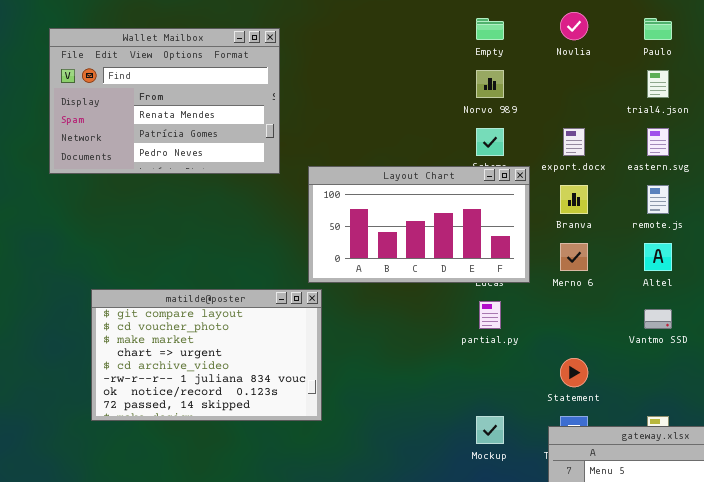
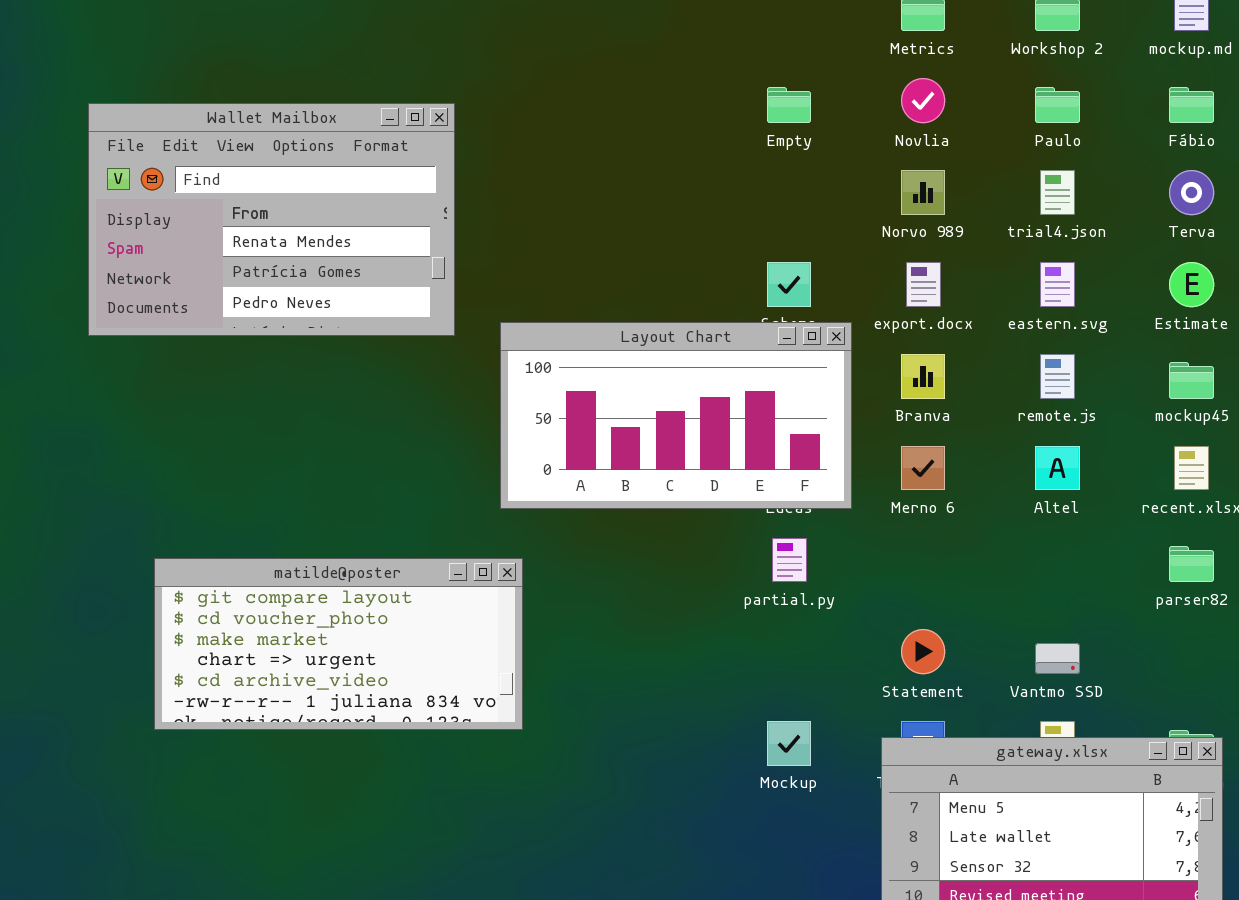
Norvo 989: [476,70,504,98] -> [901,170,945,215], moved
matilde@poster: [91,289,322,421] -> [154,558,523,730], resized
Vantmo SSD: [644,309,672,329] -> [1035,643,1080,674], moved

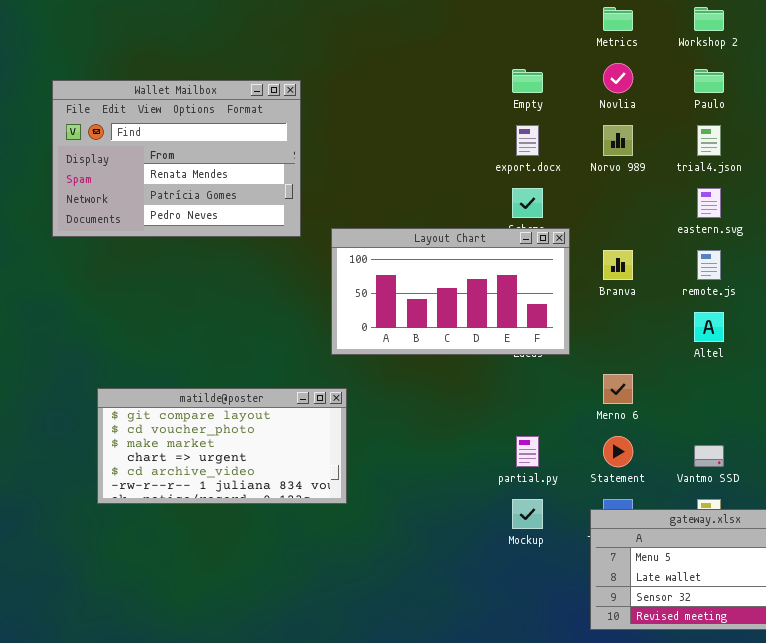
export.docx: [906,262,941,307] -> [516,125,539,156], moved
Merno 6: [901,446,945,490] -> [603,374,633,404], moved
partial.py: [772,538,807,582] -> [516,436,539,467], moved

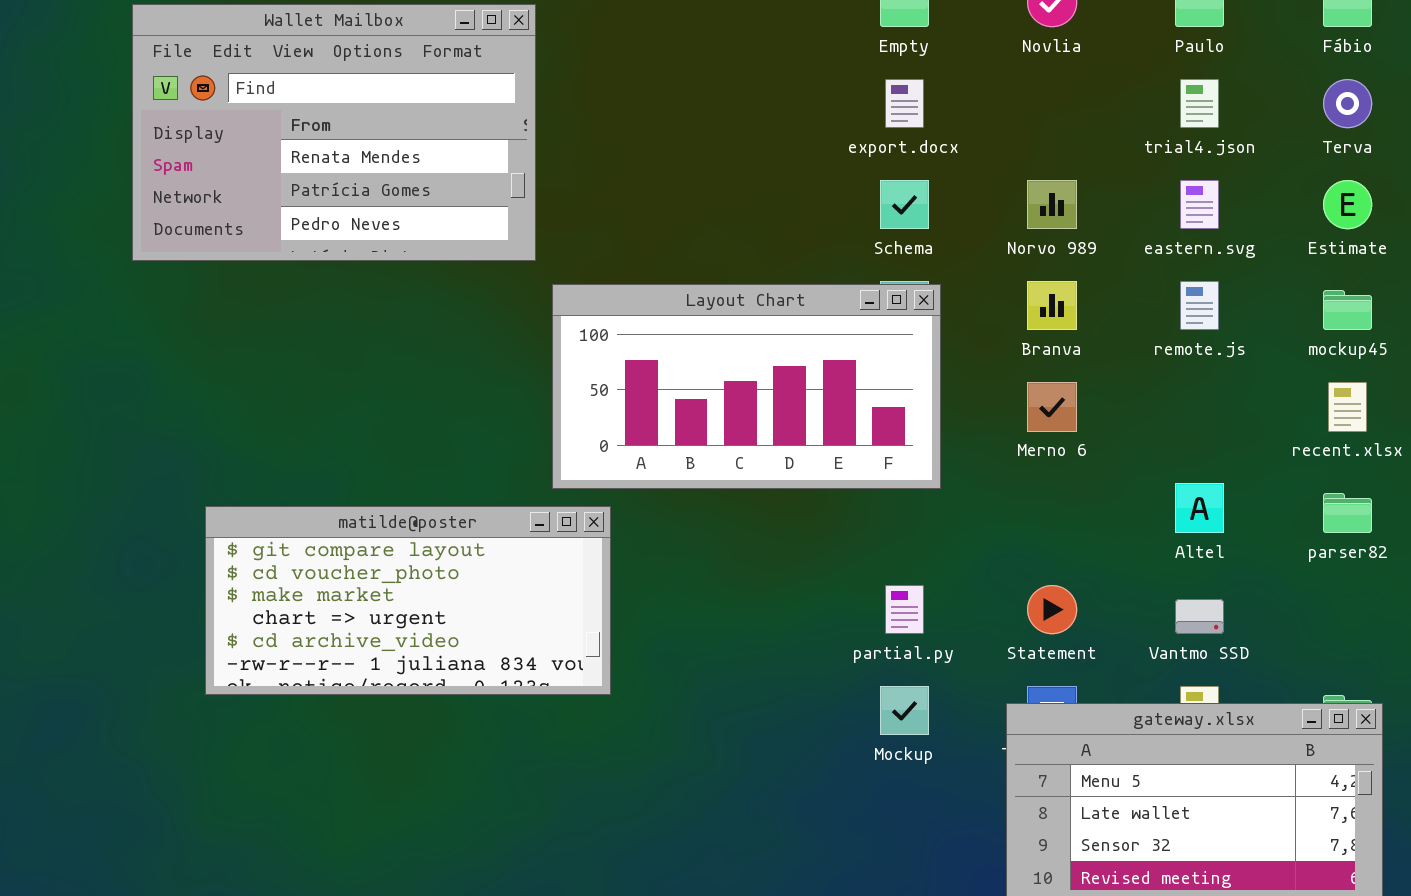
Norvo 989: [603,125,633,156] -> [1027,180,1077,229], moved
Layout Chart: [331,228,570,355] -> [552,284,941,489], moved
Altel: [694,312,724,342] -> [1175,483,1224,533], moved
Merno 6: [603,374,633,404] -> [1027,382,1077,432], moved

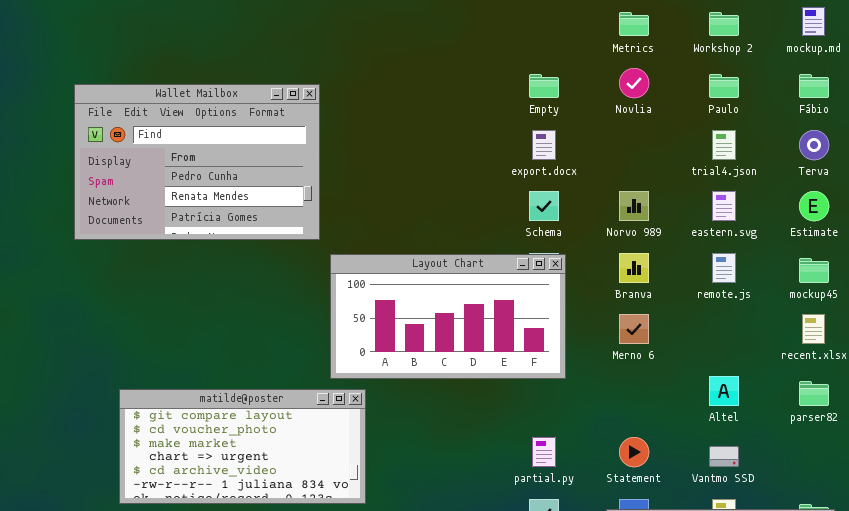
Wallet Mailbox: [132,4,536,261] -> [74,84,320,240], scrolled up 1 row

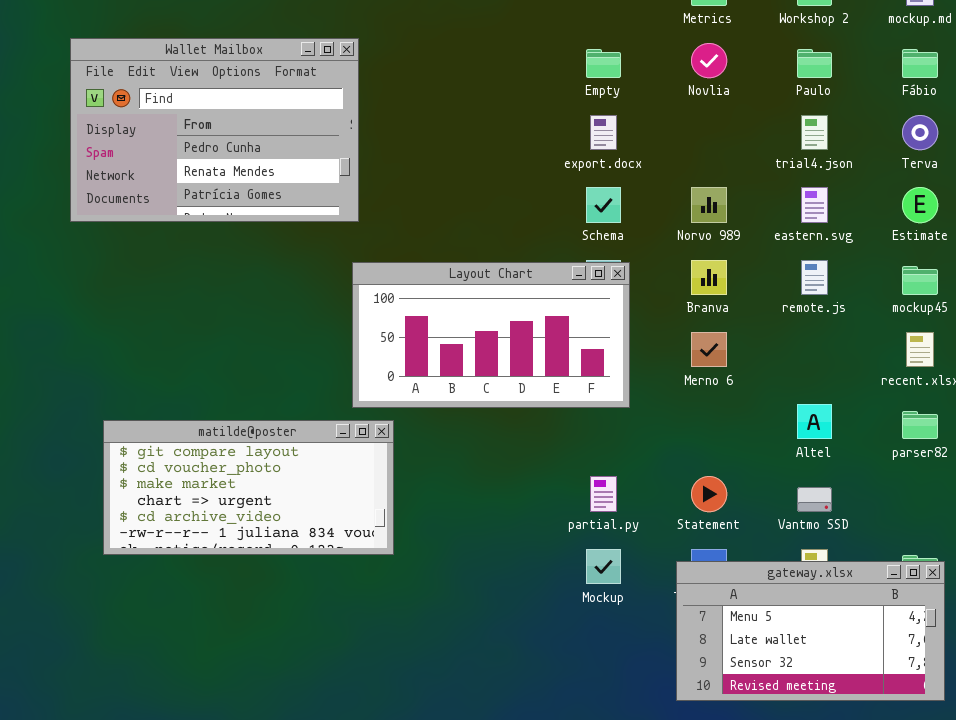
Wallet Mailbox: [74,84,320,240] -> [70,38,359,222], moved

